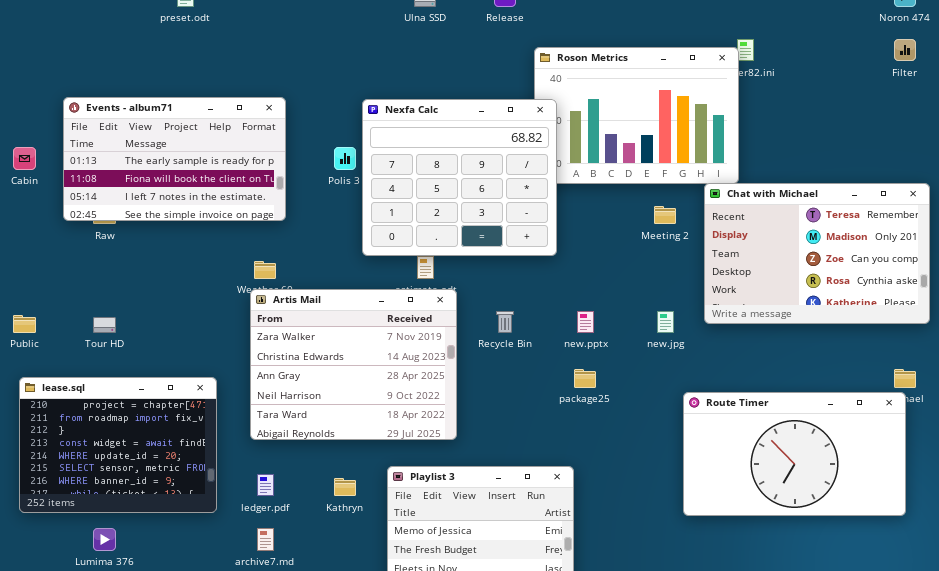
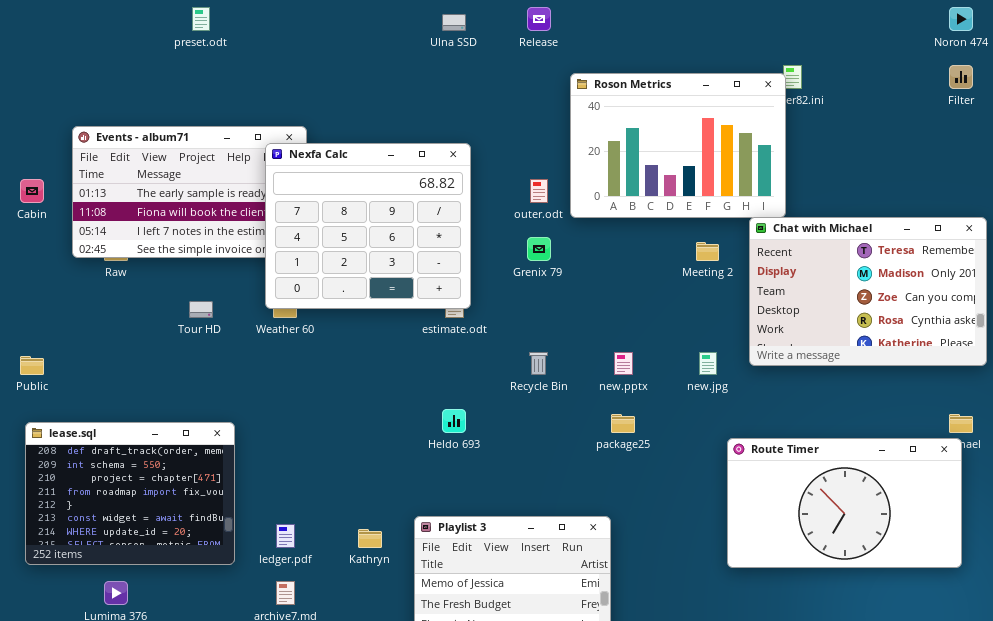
Nexfa Calc: [362,99,557,256] -> [265,143,471,309], moved
Artis Mail: [250,289,457,440] -> none, closed
Tour HD: [93,317,116,333] -> [189,301,213,318], moved
lease.sql: [19,377,217,513] -> [25,422,235,565], scrolled up 2 rows

